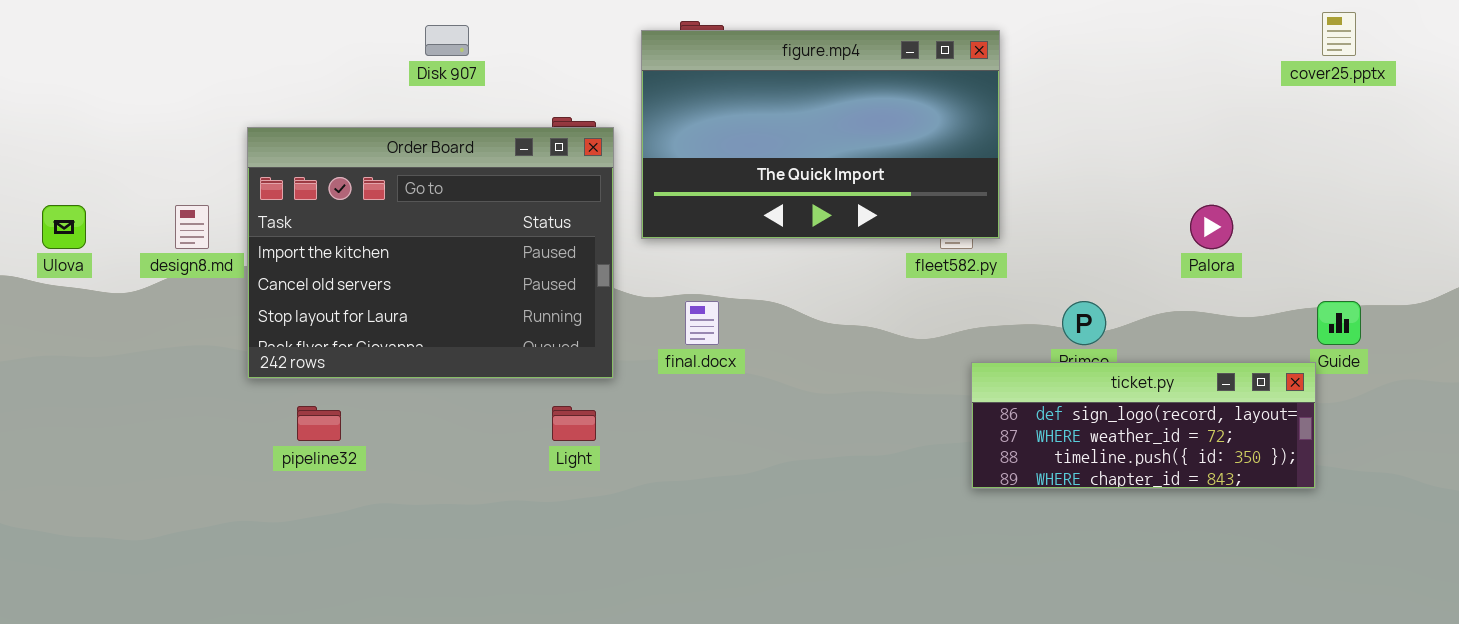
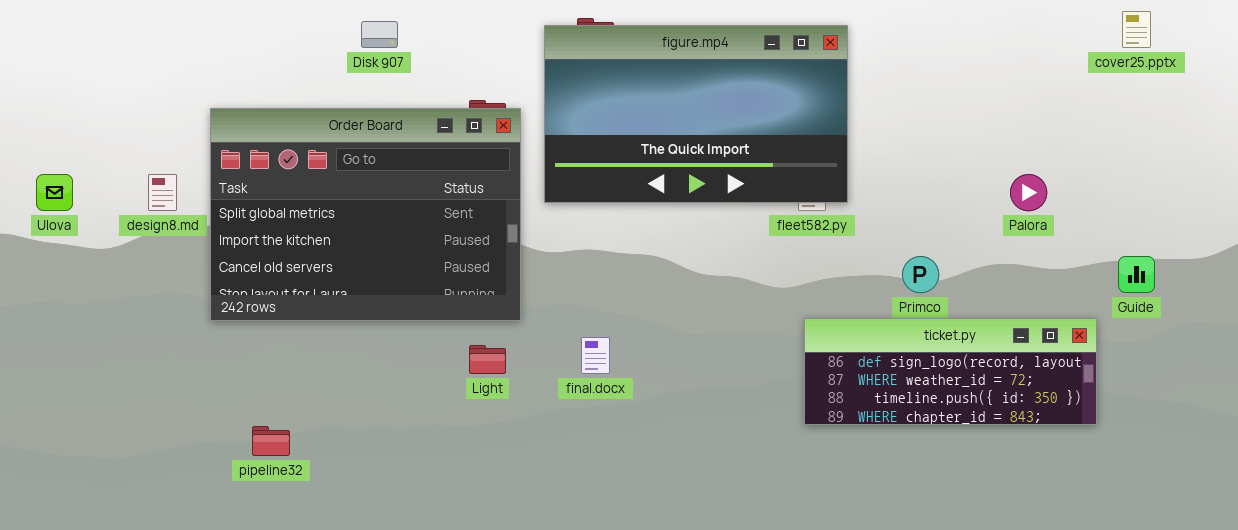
Order Board: [247,127,614,379] -> [210,108,521,321], scrolled up 1 row
final.docx: [685,301,719,345] -> [581,337,610,374], moved
ticket.py: [971,362,1316,489] -> [804,318,1097,425], moved
pipeline32: [297,406,341,441] -> [252,426,290,456], moved

